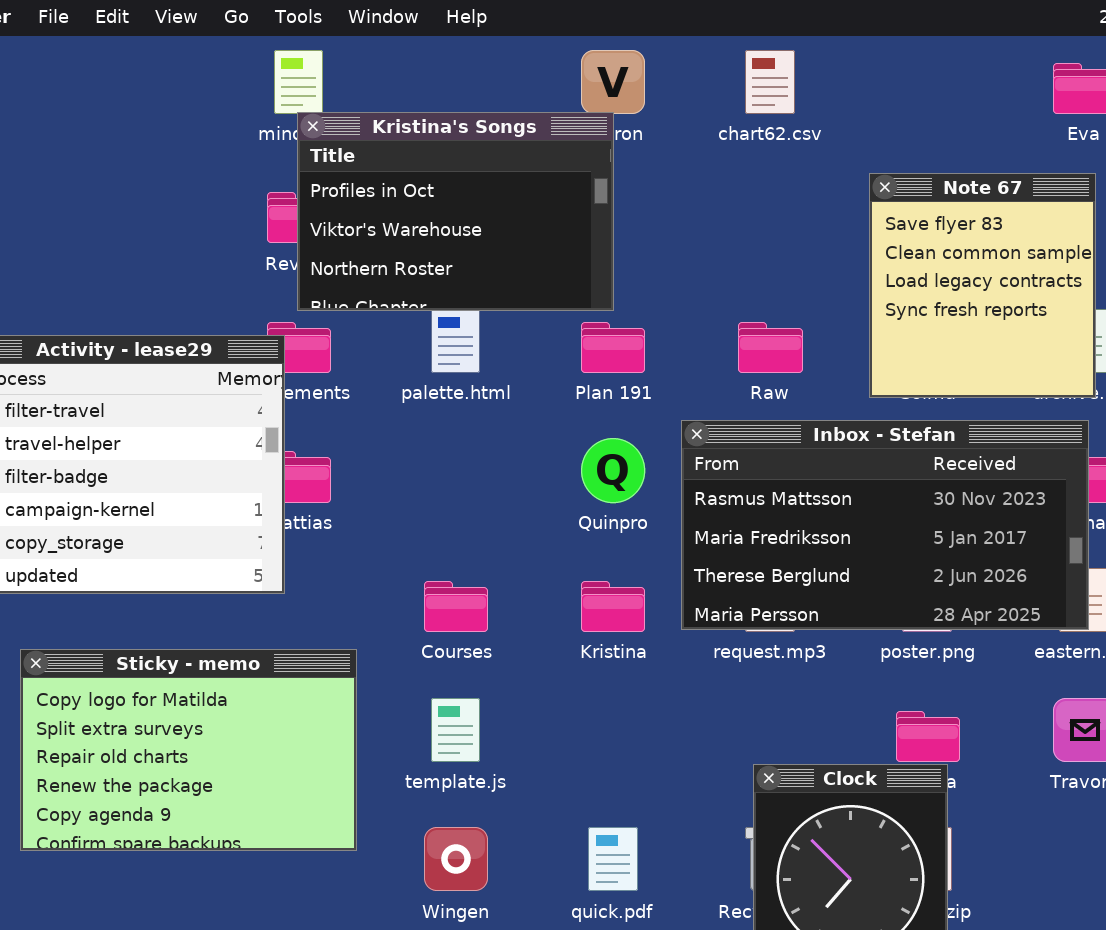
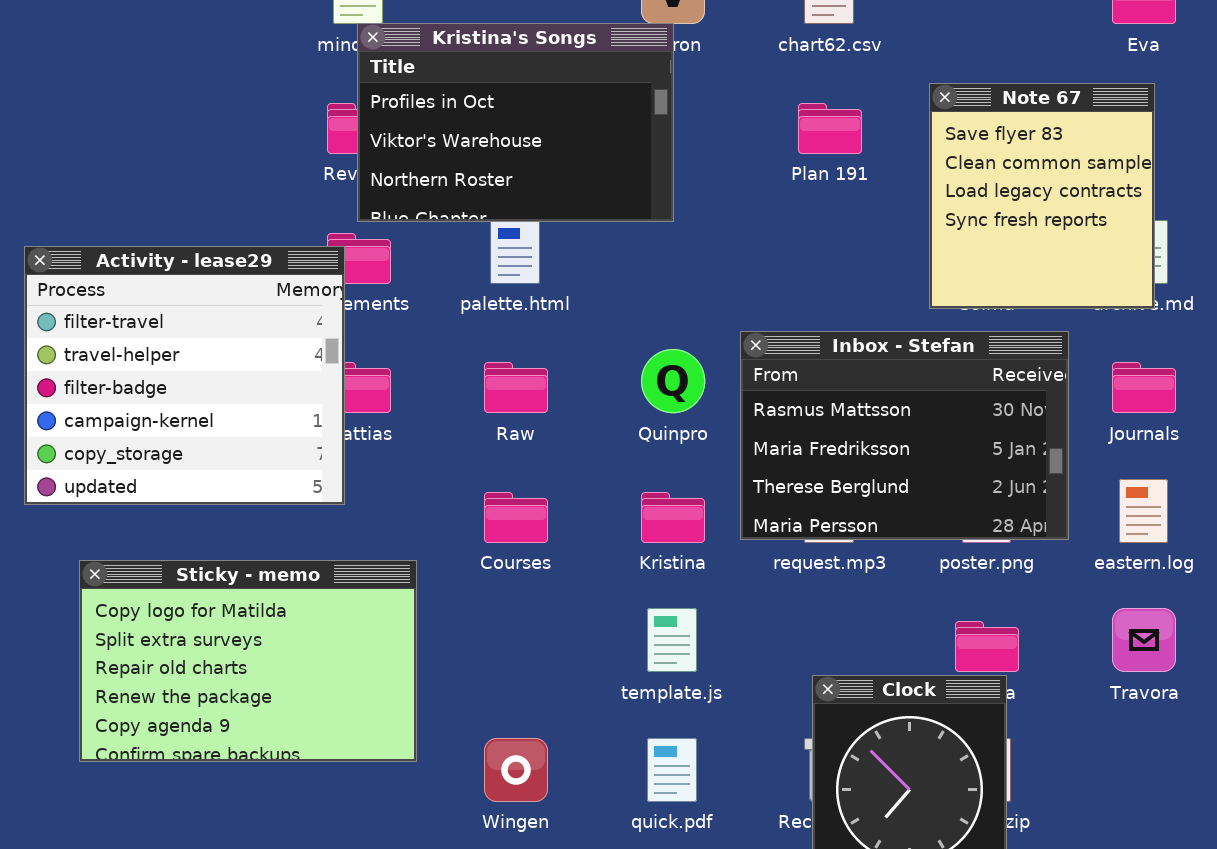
Plan 191: [581,322,645,373] -> [798,103,862,154], moved
Raw: [738,322,803,373] -> [484,362,548,413], moved
Inbox - Stefan: [681,420,1089,630] -> [740,331,1069,540], resized
template.js: [431,698,480,762] -> [647,608,697,672], moved

